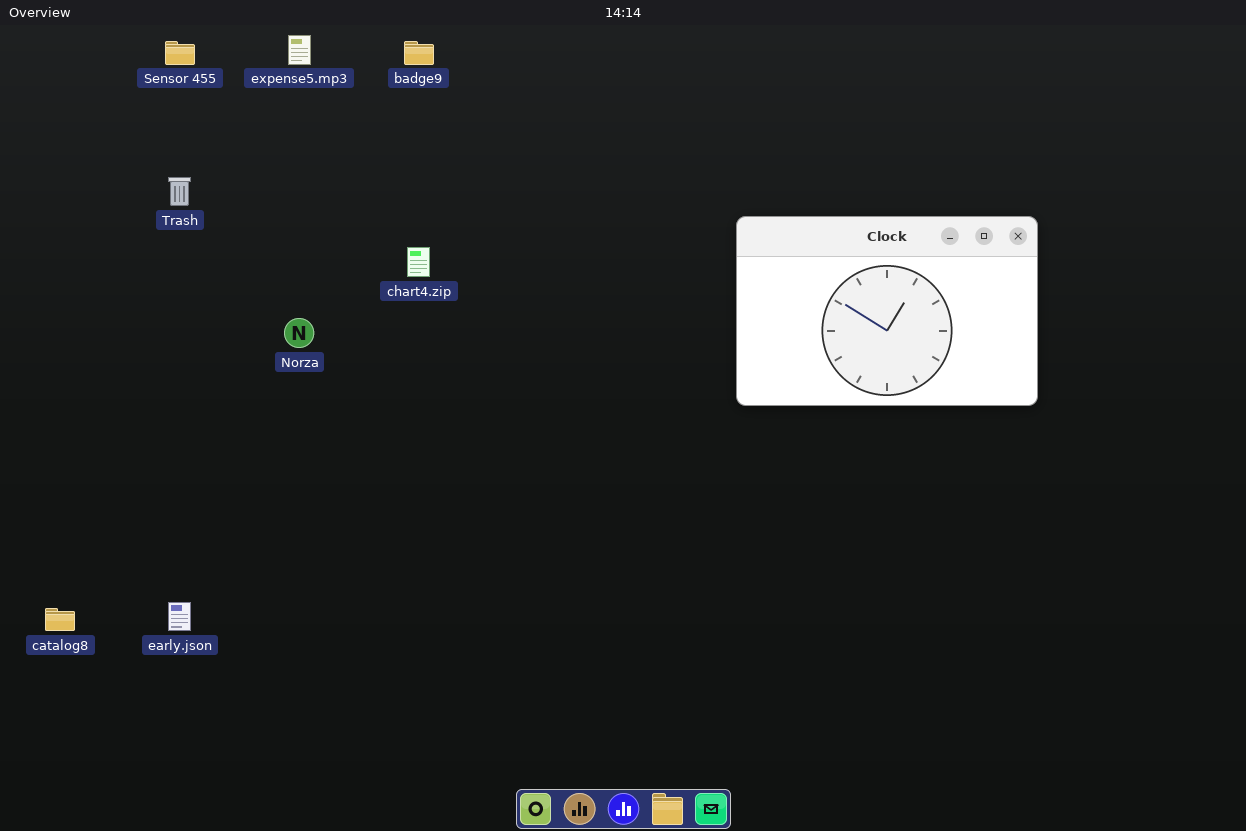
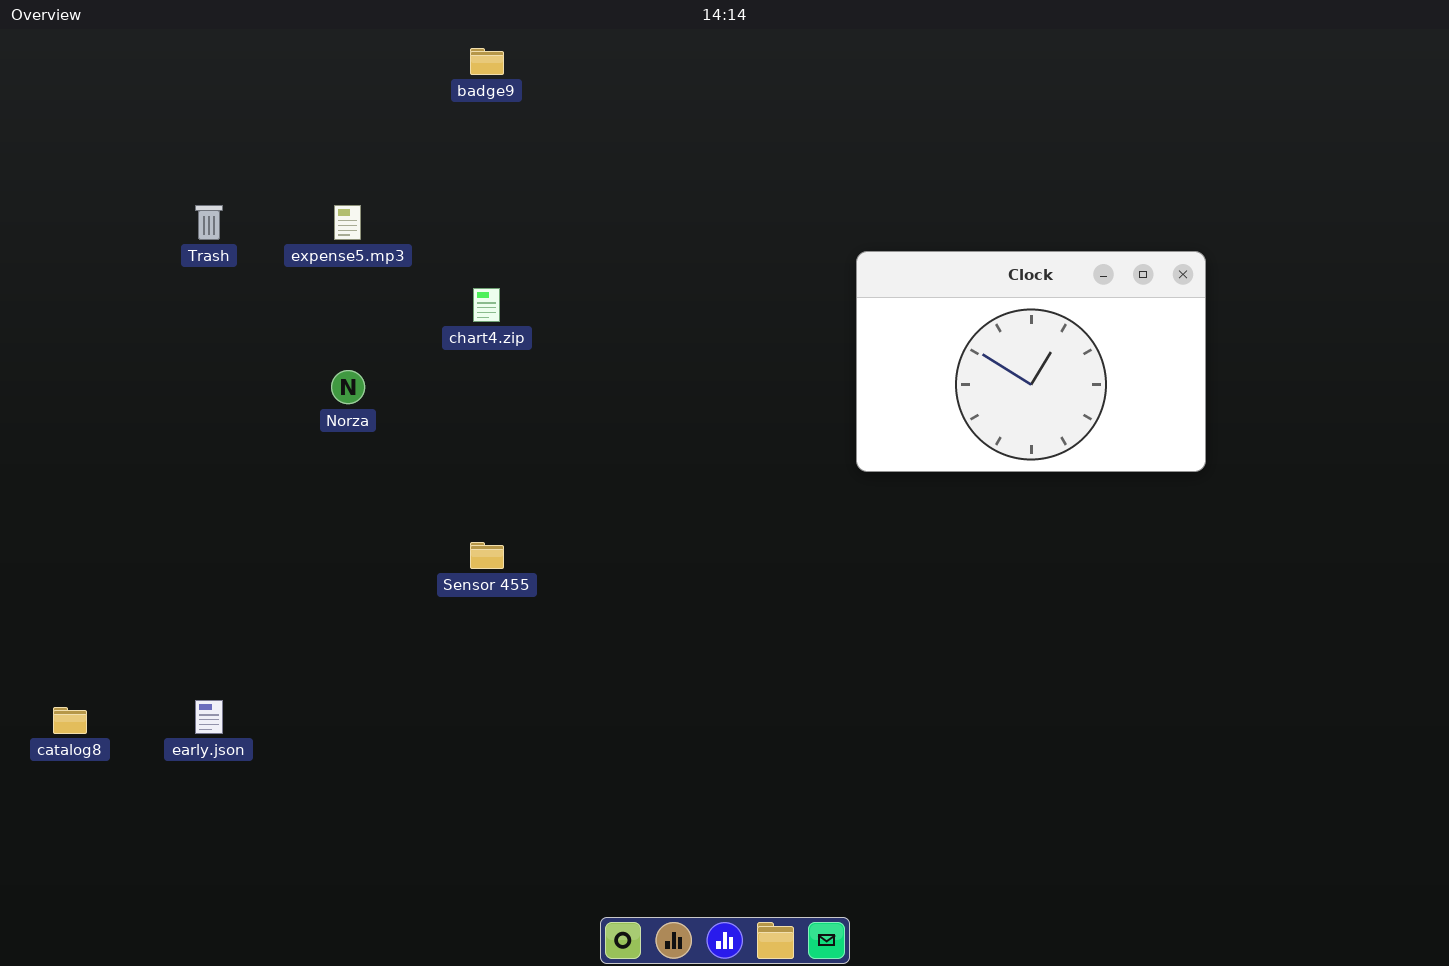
expense5.mp3: [288,35,311,65] -> [334,205,361,240], moved
Sensor 455: [165,41,195,65] -> [470,542,504,569], moved

